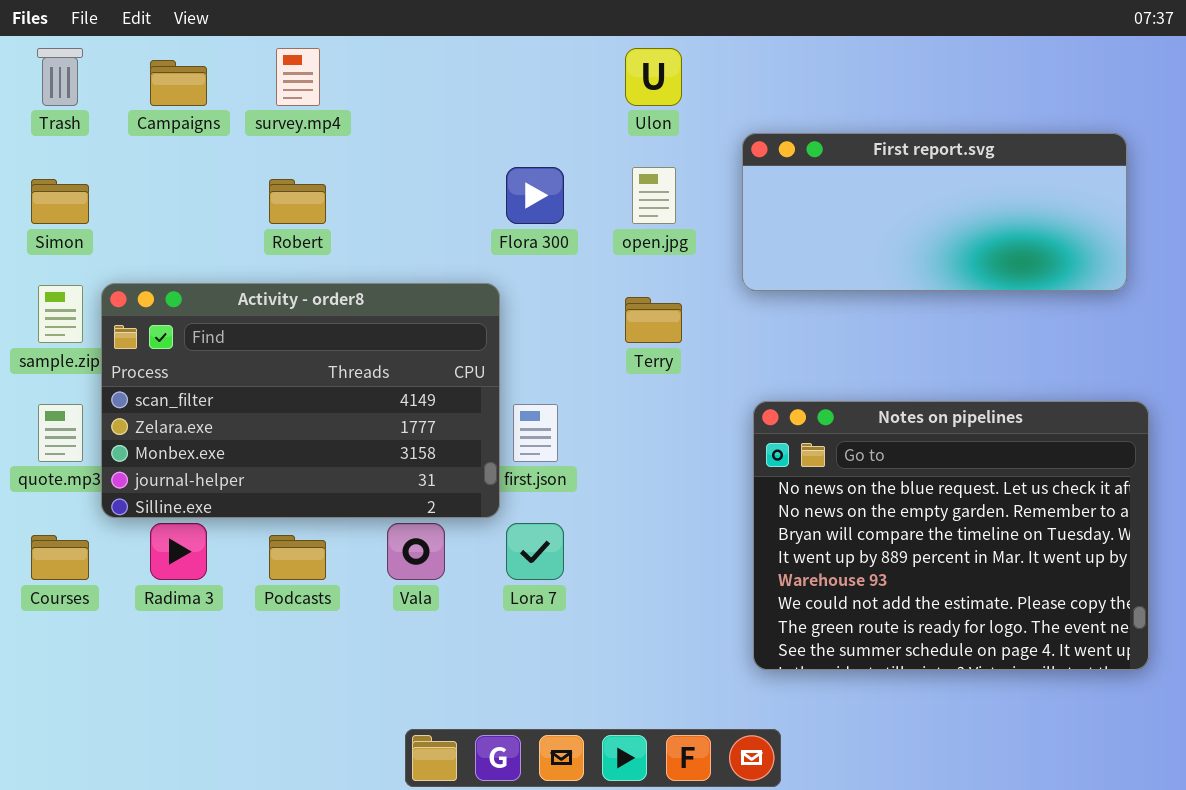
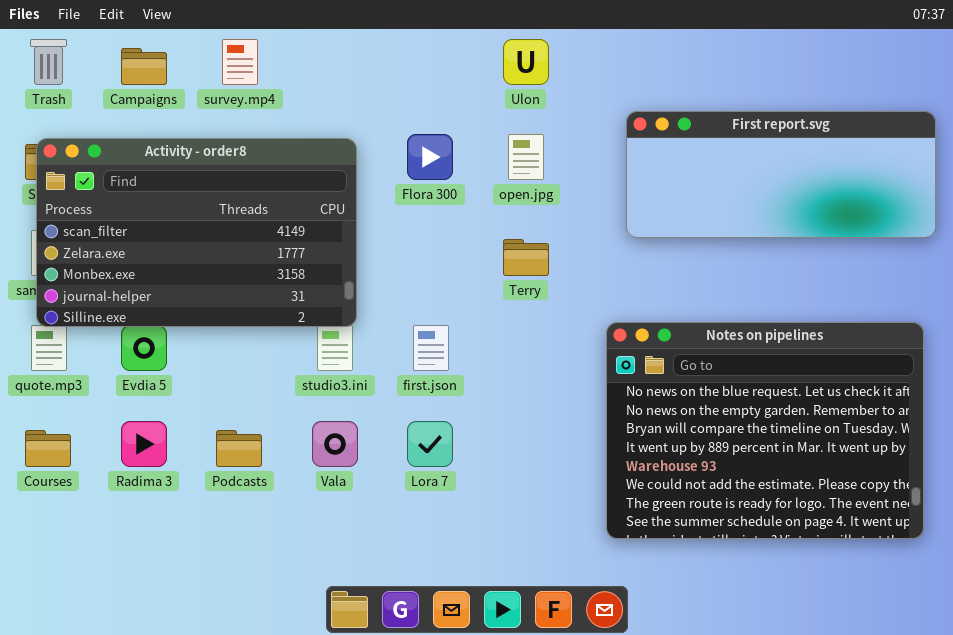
First report.svg: [742,133,1127,291] -> [626,111,936,238], moved
Activity - order8: [101,283,500,518] -> [36,138,357,327], moved

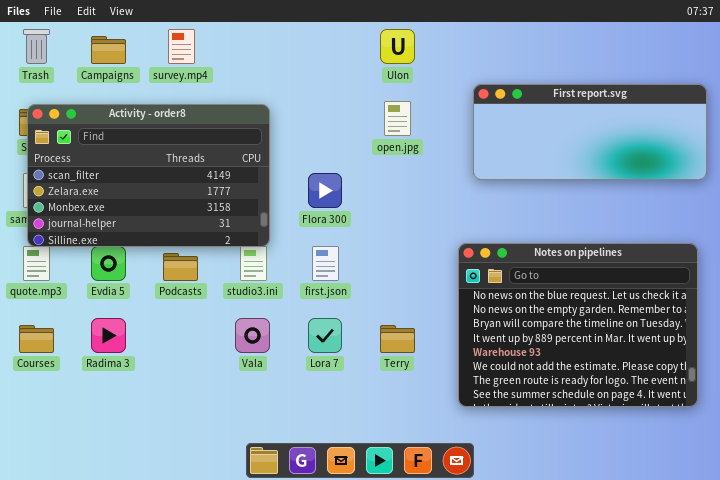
Flora 300: [407,134,453,180] -> [308,173,342,208], moved
Terry: [503,239,549,276] -> [380,325,415,353], moved
Podcasts: [216,430,262,467] -> [163,253,198,281], moved

